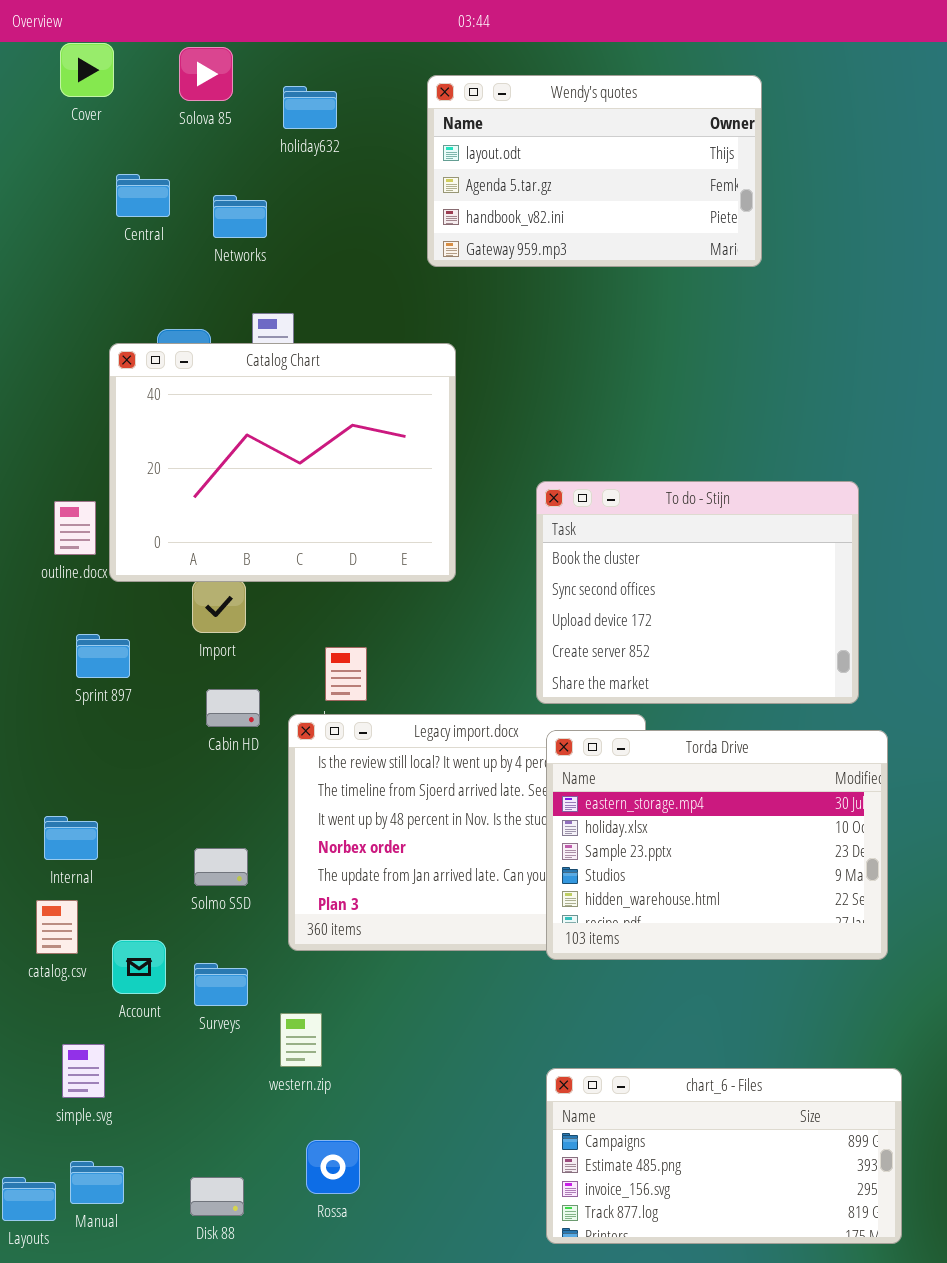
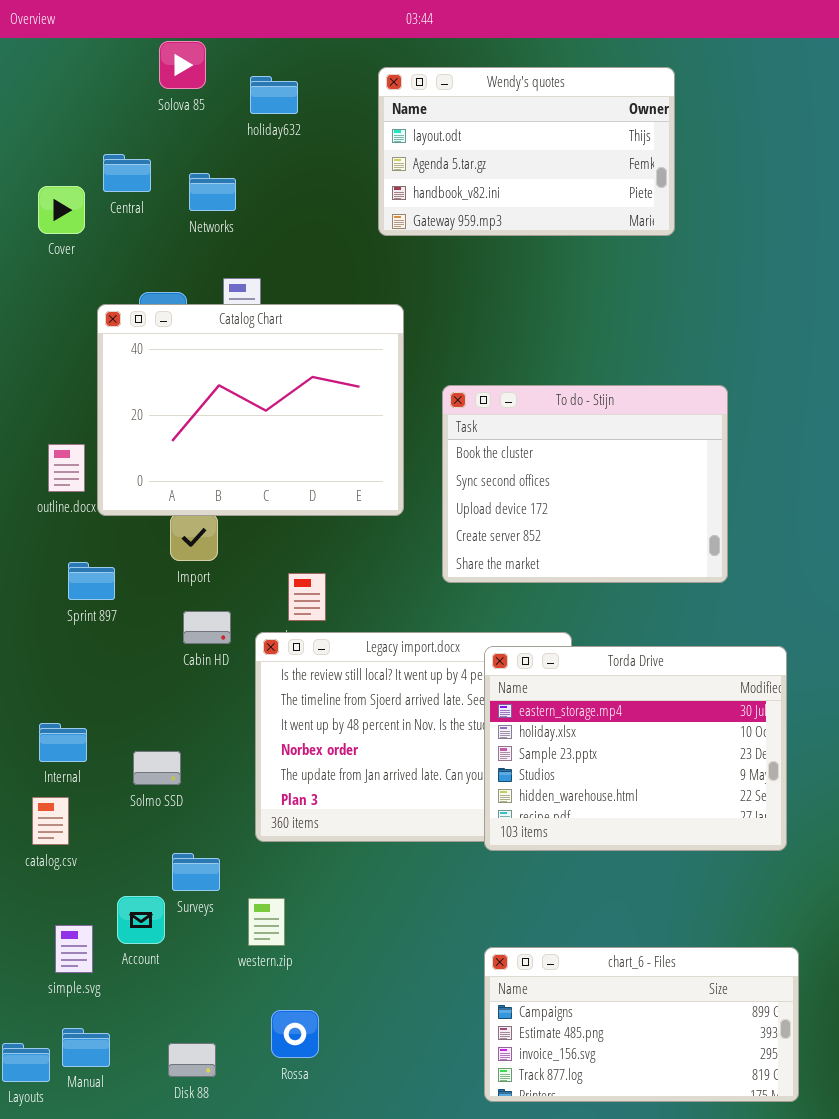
Cover: [60,43,114,97] -> [38,186,85,234], moved
To do - Stijn: [536,481,859,704] -> [442,385,728,583], moved
Solmo SSD: [194,848,248,886] -> [133,751,181,785], moved
Account: [112,940,166,994] -> [117,896,165,944], moved

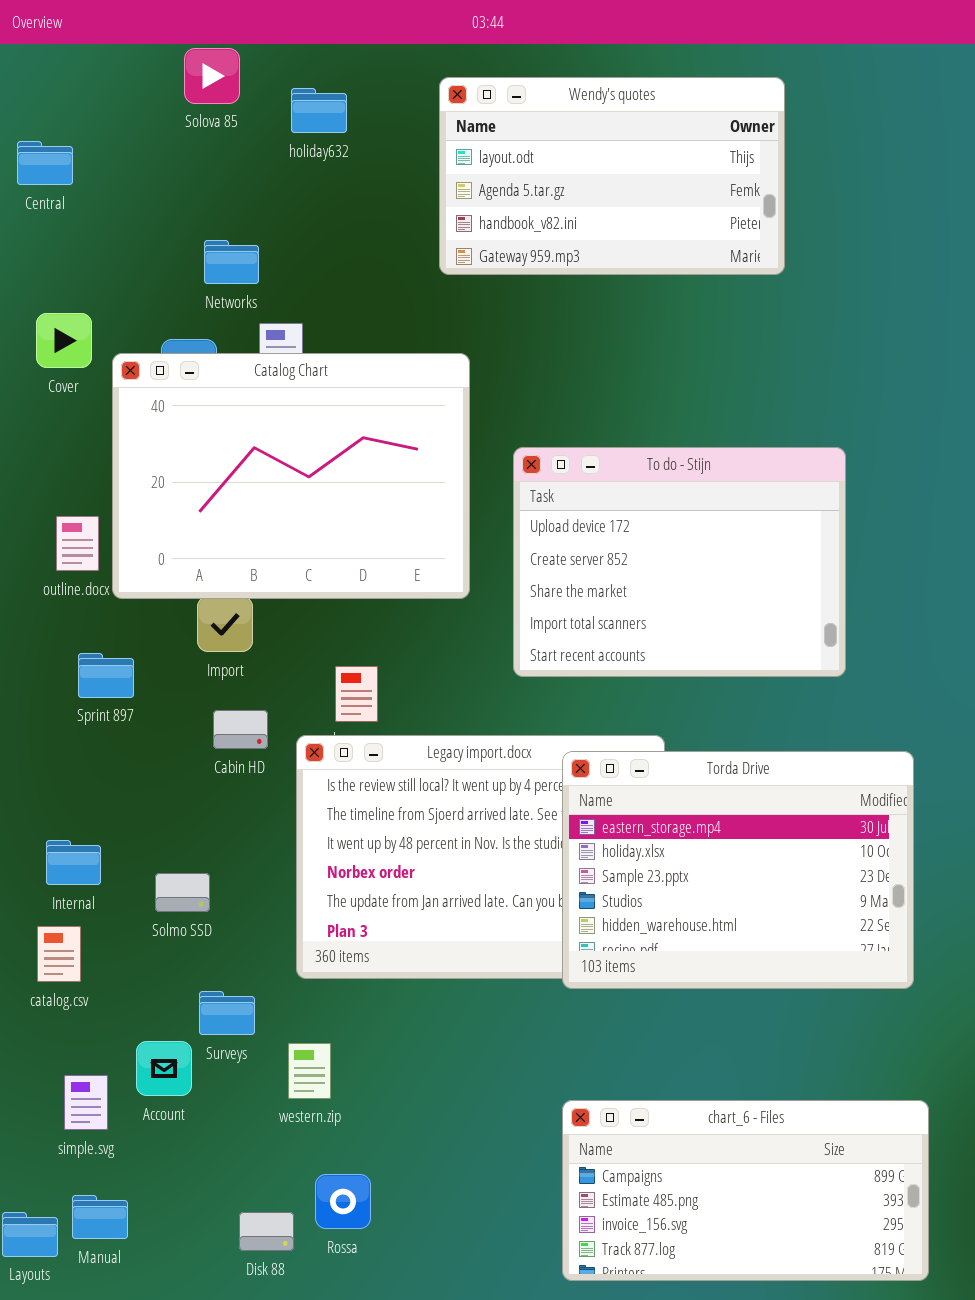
Central: [103,154,151,192] -> [17,141,73,185], moved
Networks: [189,173,236,211] -> [204,240,259,284], moved
Cover: [38,186,85,234] -> [36,313,92,368], moved
To do - Stijn: [442,385,728,583] -> [513,447,846,677], scrolled down 2 rows
Disk 88: [168,1043,216,1077] -> [239,1212,294,1251], moved

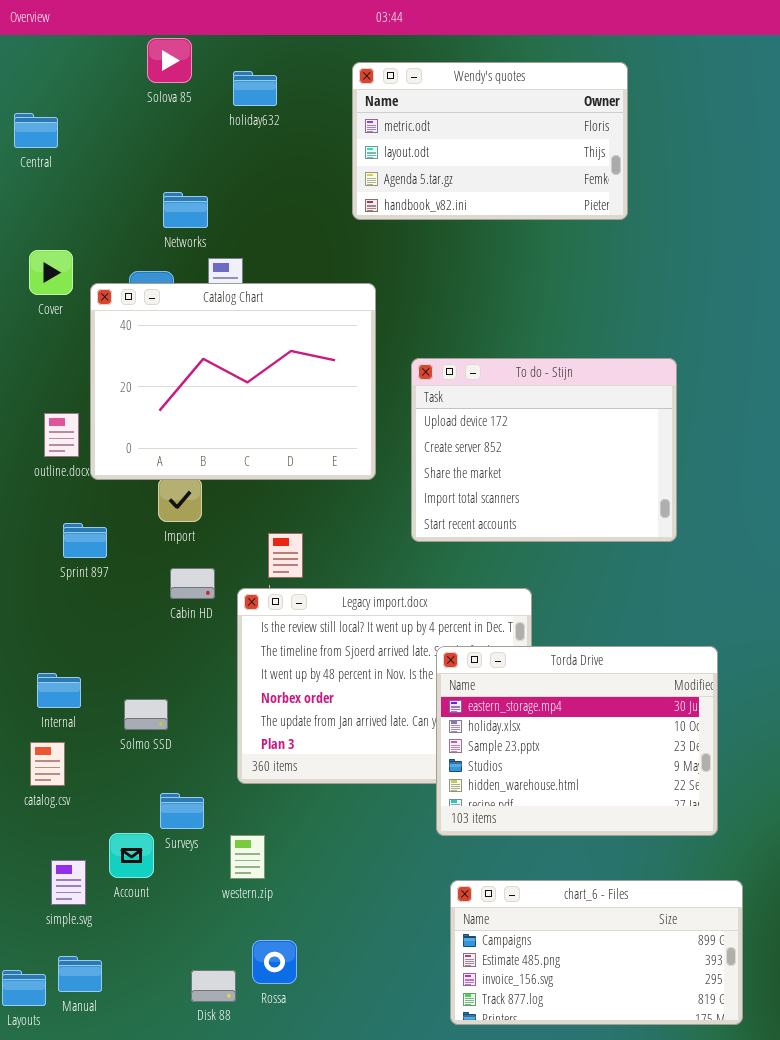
Wendy's quotes: [439,77,785,275] -> [352,62,628,220], scrolled up 1 row
Torda Drive: [562,751,914,989] -> [436,646,718,836], moved

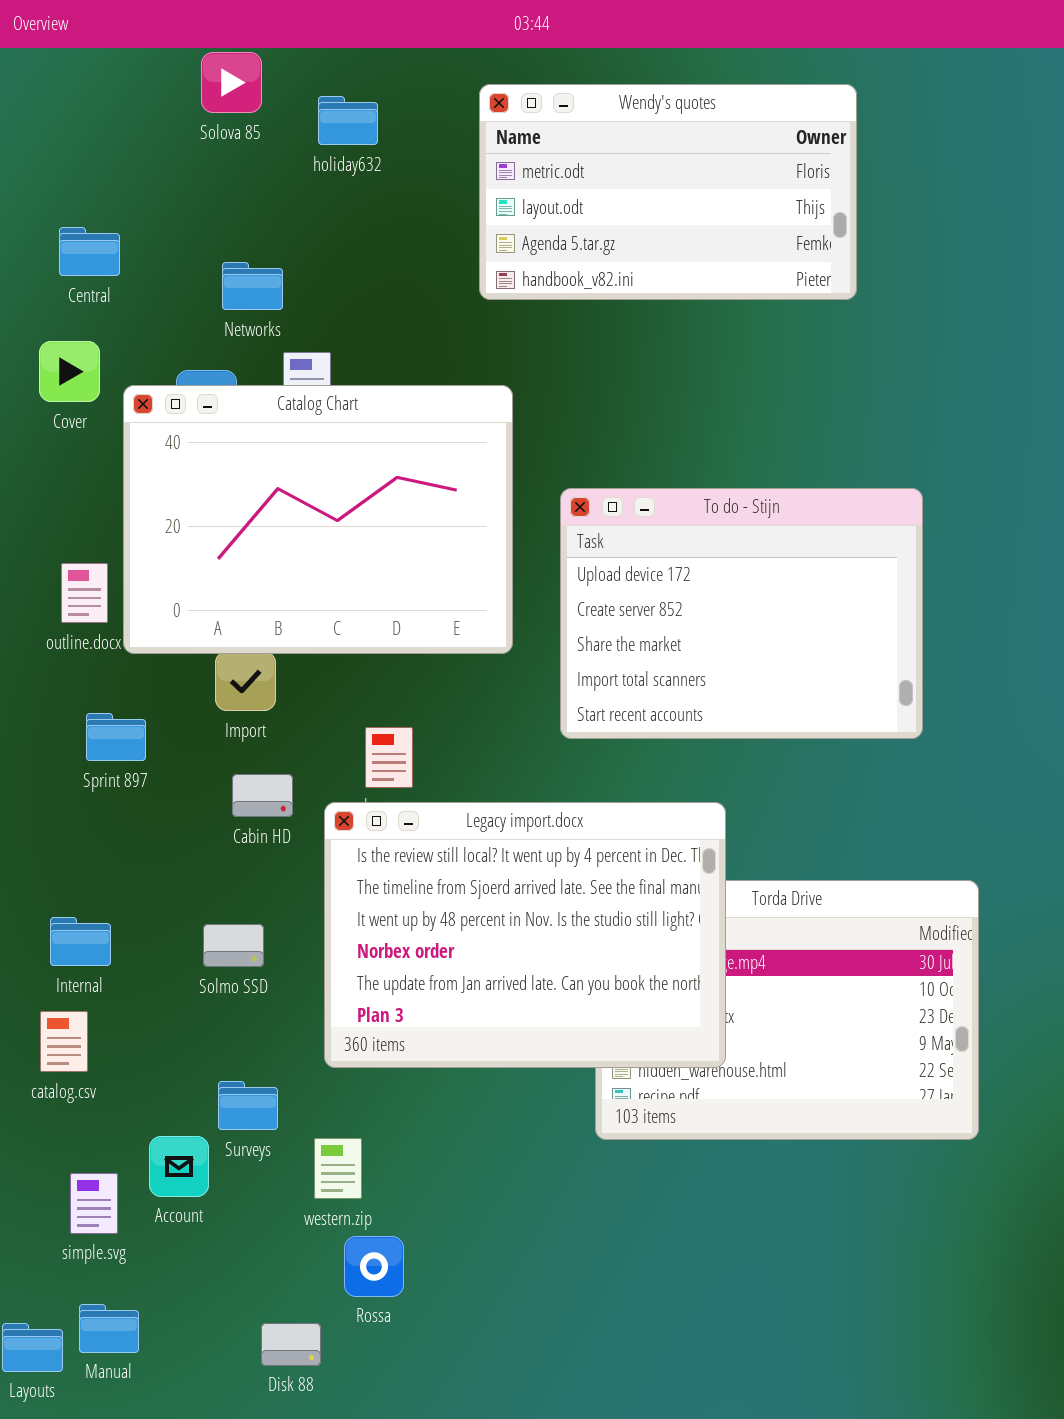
Central: [14,113,58,148] -> [59,227,120,276], moved
Legacy import.docx: [237,588,532,784] -> [324,802,726,1068], raised
Solmo SSD: [124,699,168,730] -> [203,924,264,967], moved
chart_6 - Files: [450,880,743,1025] -> none, closed
Rossa: [252,940,297,984] -> [344,1236,404,1297], moved

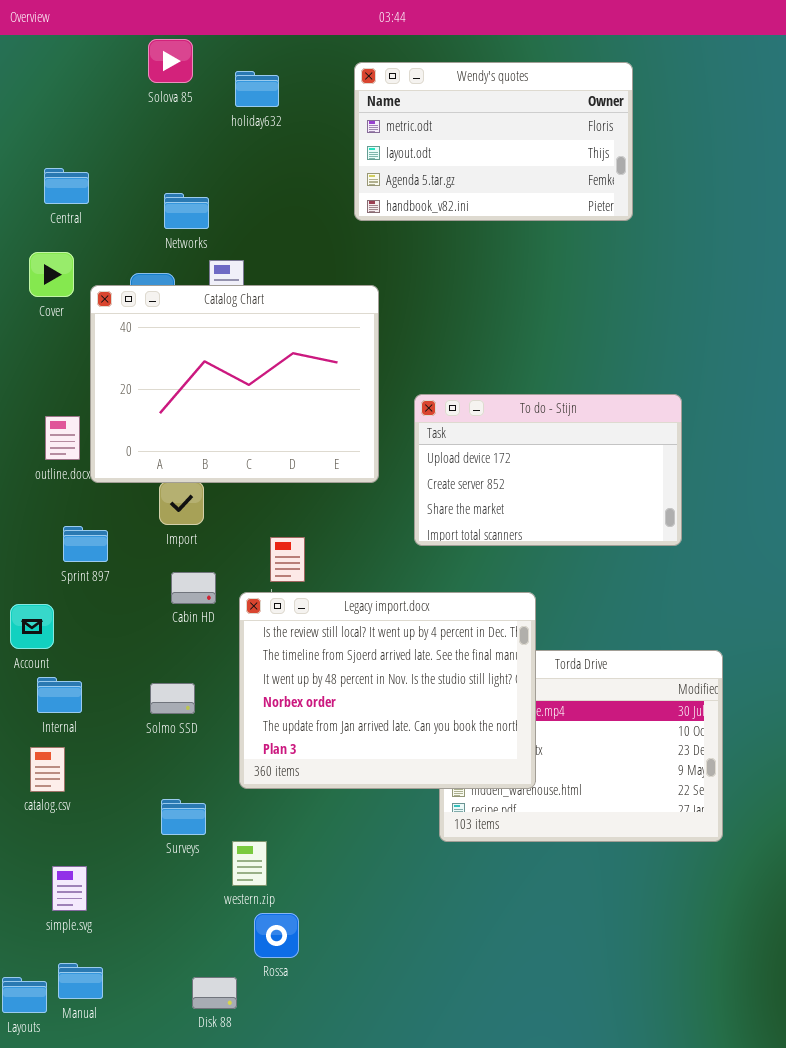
To do - Stijn: [560,488,923,739] -> [414,394,682,546], resized
Account: [149,1136,209,1197] -> [10,604,54,649], moved

